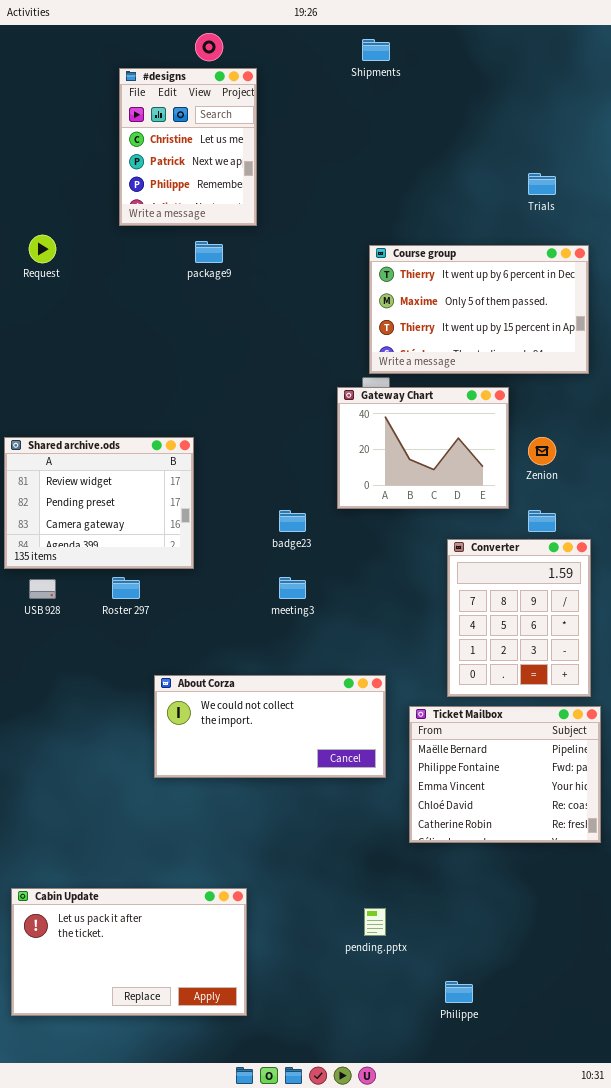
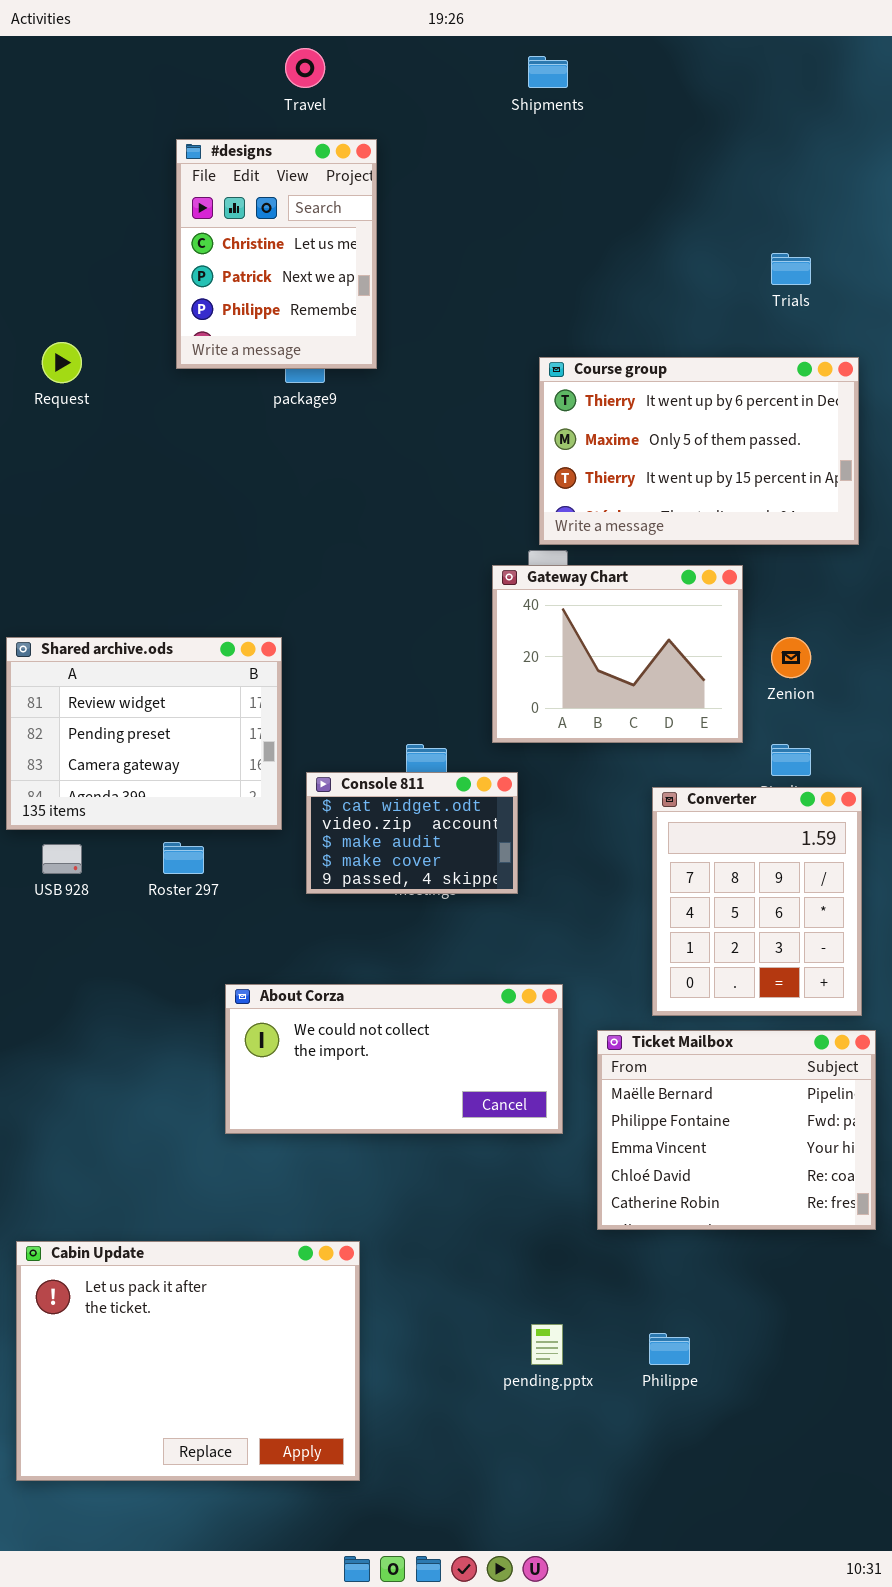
#designs: [119,68,257,226] -> [176,139,377,369], moved
Console 811: none -> [306,772,518,894], opened
Cabin Update: [11,888,247,1016] -> [16,1241,360,1481], resized
Philippe: [445,981,473,1003] -> [649,1333,690,1365], moved

